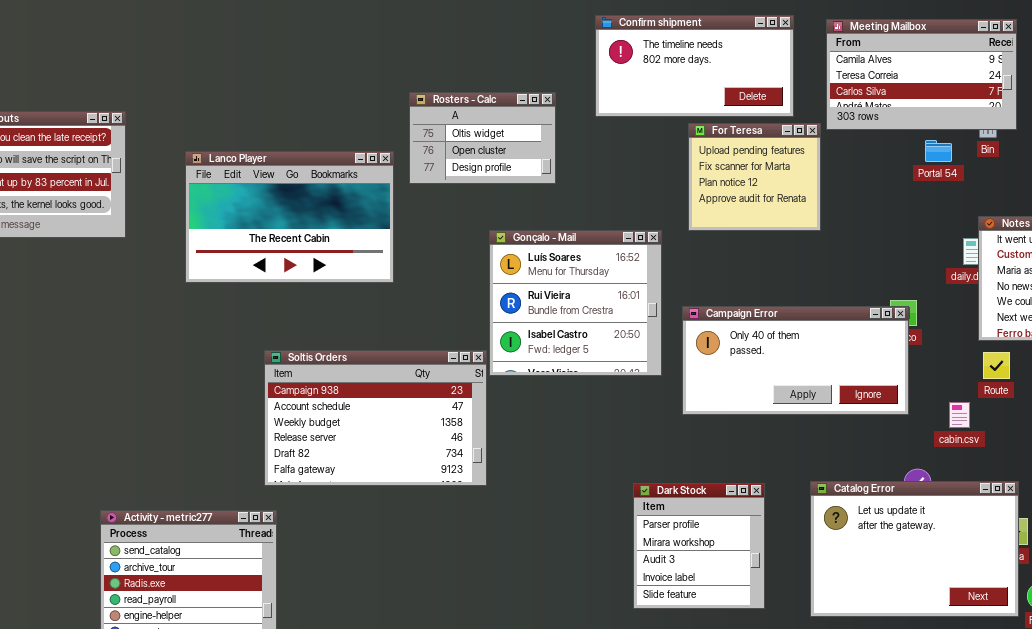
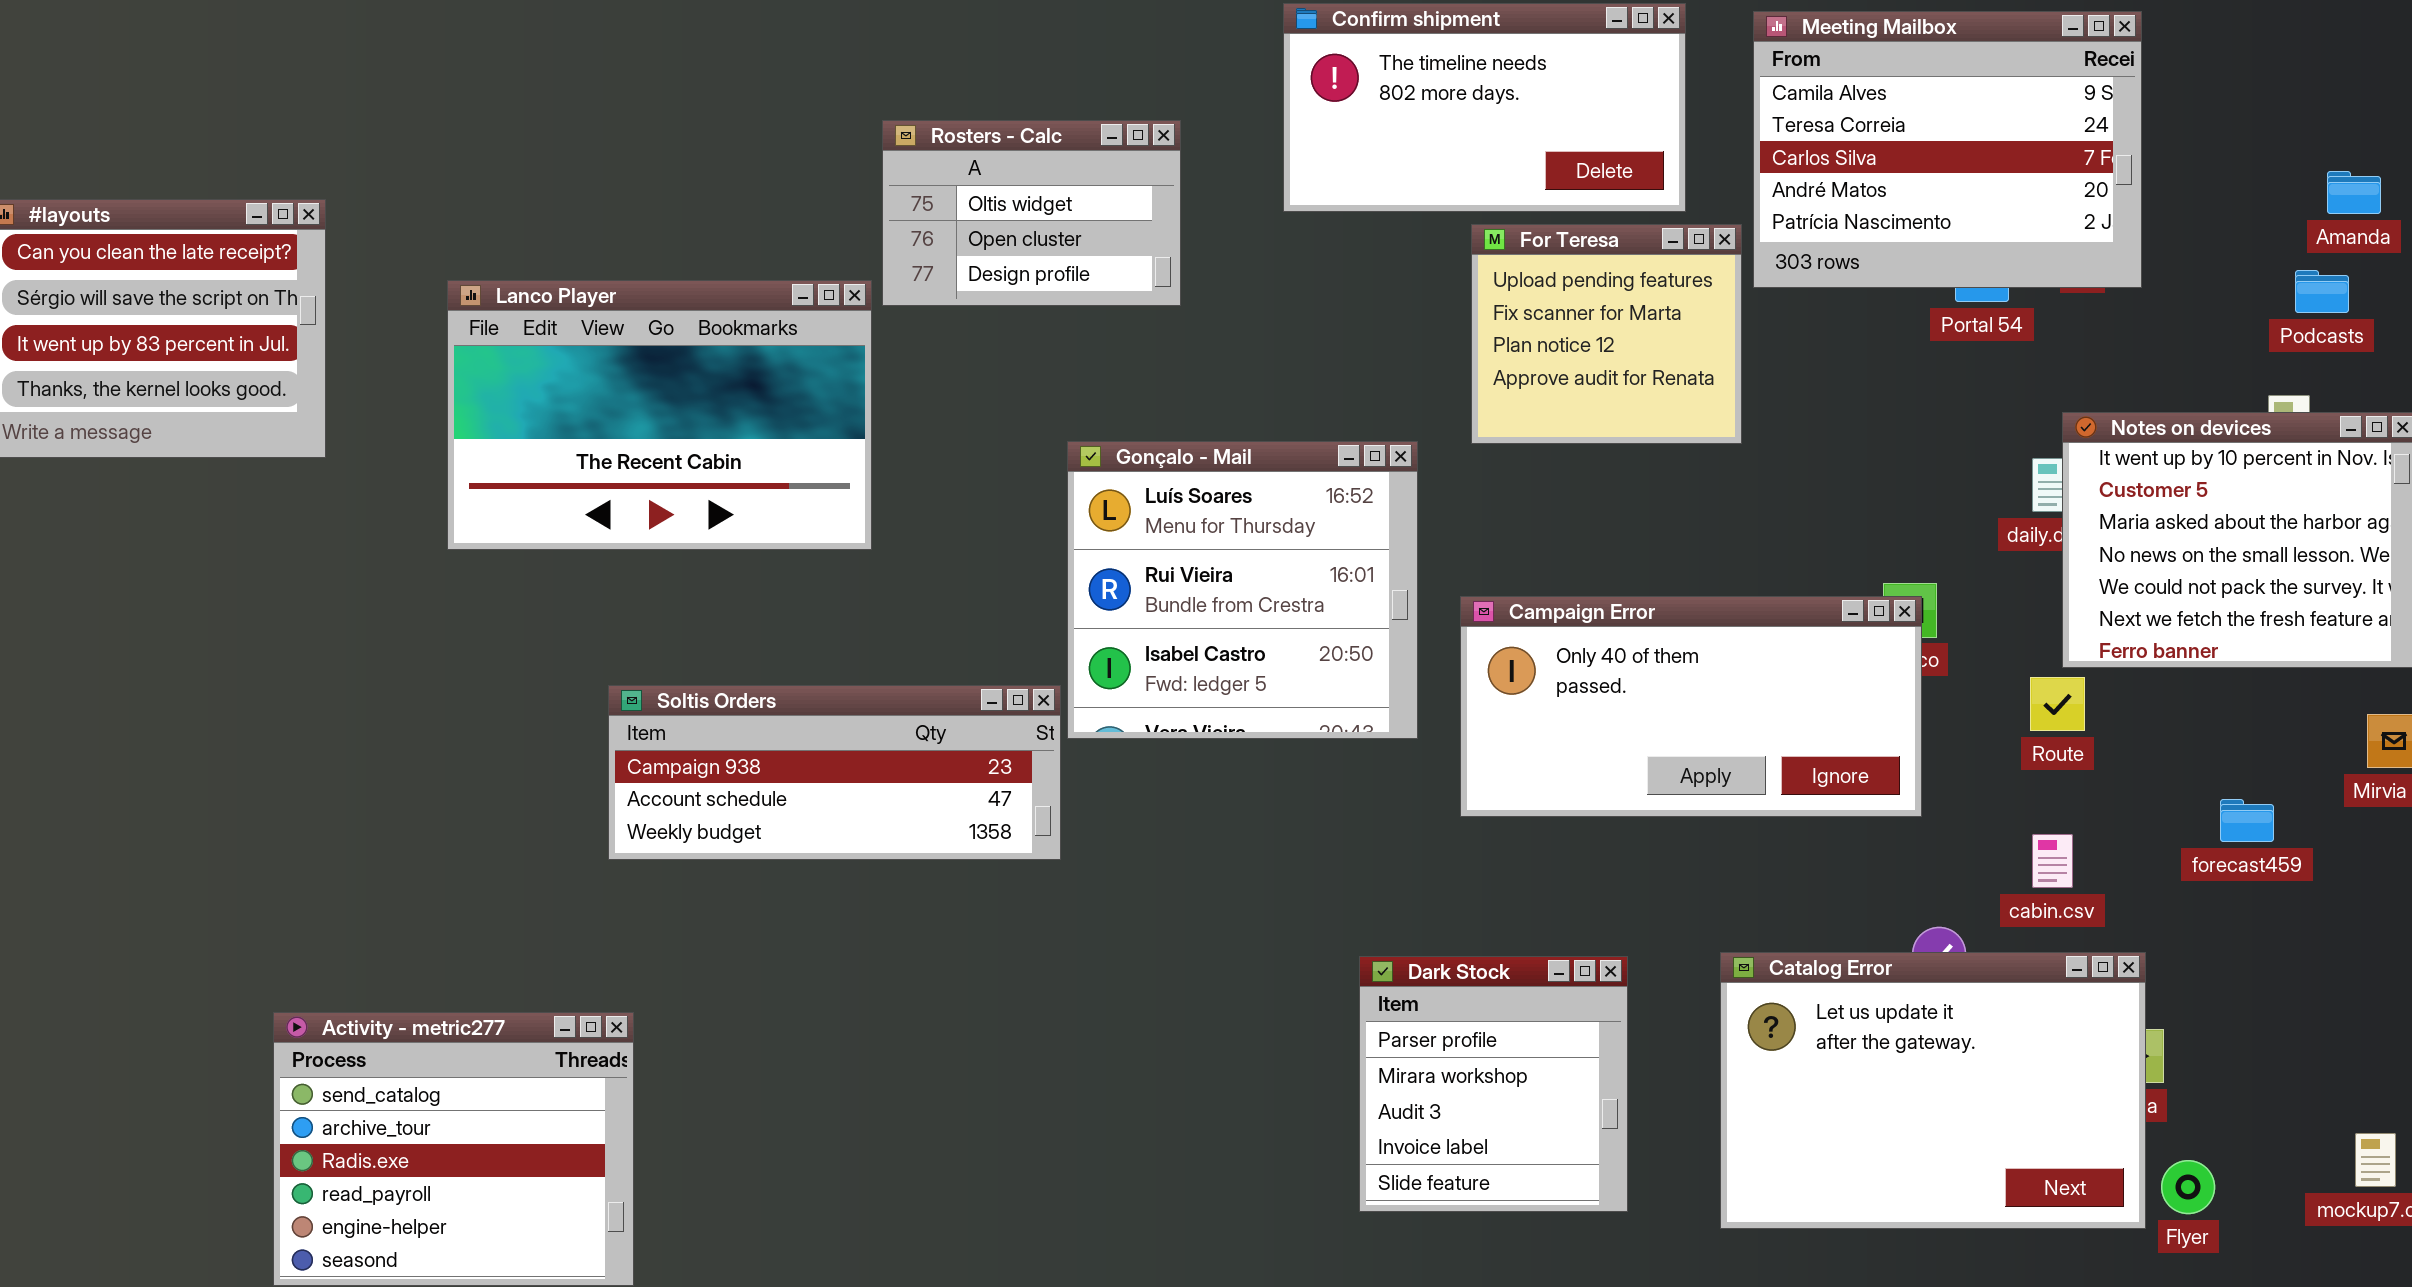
Meeting Mailbox: [826,19,1017,130] -> [1753,11,2142,288], resized
Rosters - Calc: [409,92,556,184] -> [882,120,1181,306], moved
Soltis Orders: [264,350,487,486] -> [608,685,1061,860], resized
Route: [983,352,1010,379] -> [2030,677,2085,731], moved
cabin.csv: [949,402,970,428] -> [2032,834,2073,888], moved

